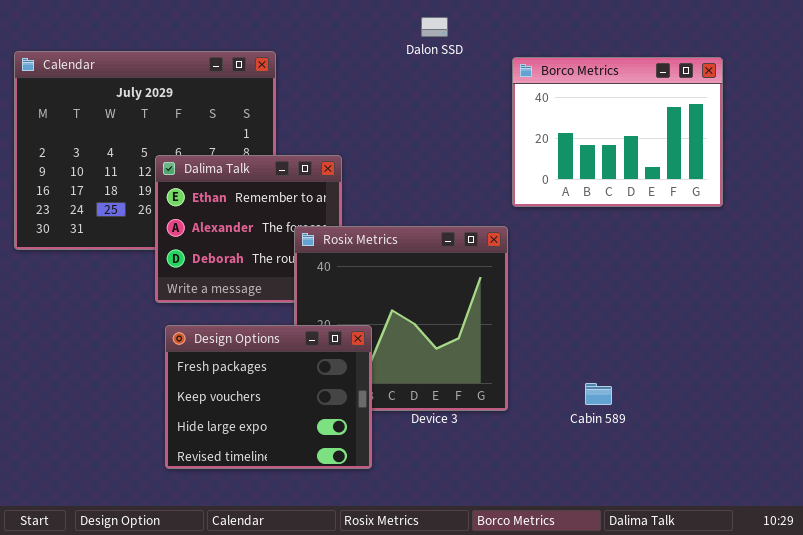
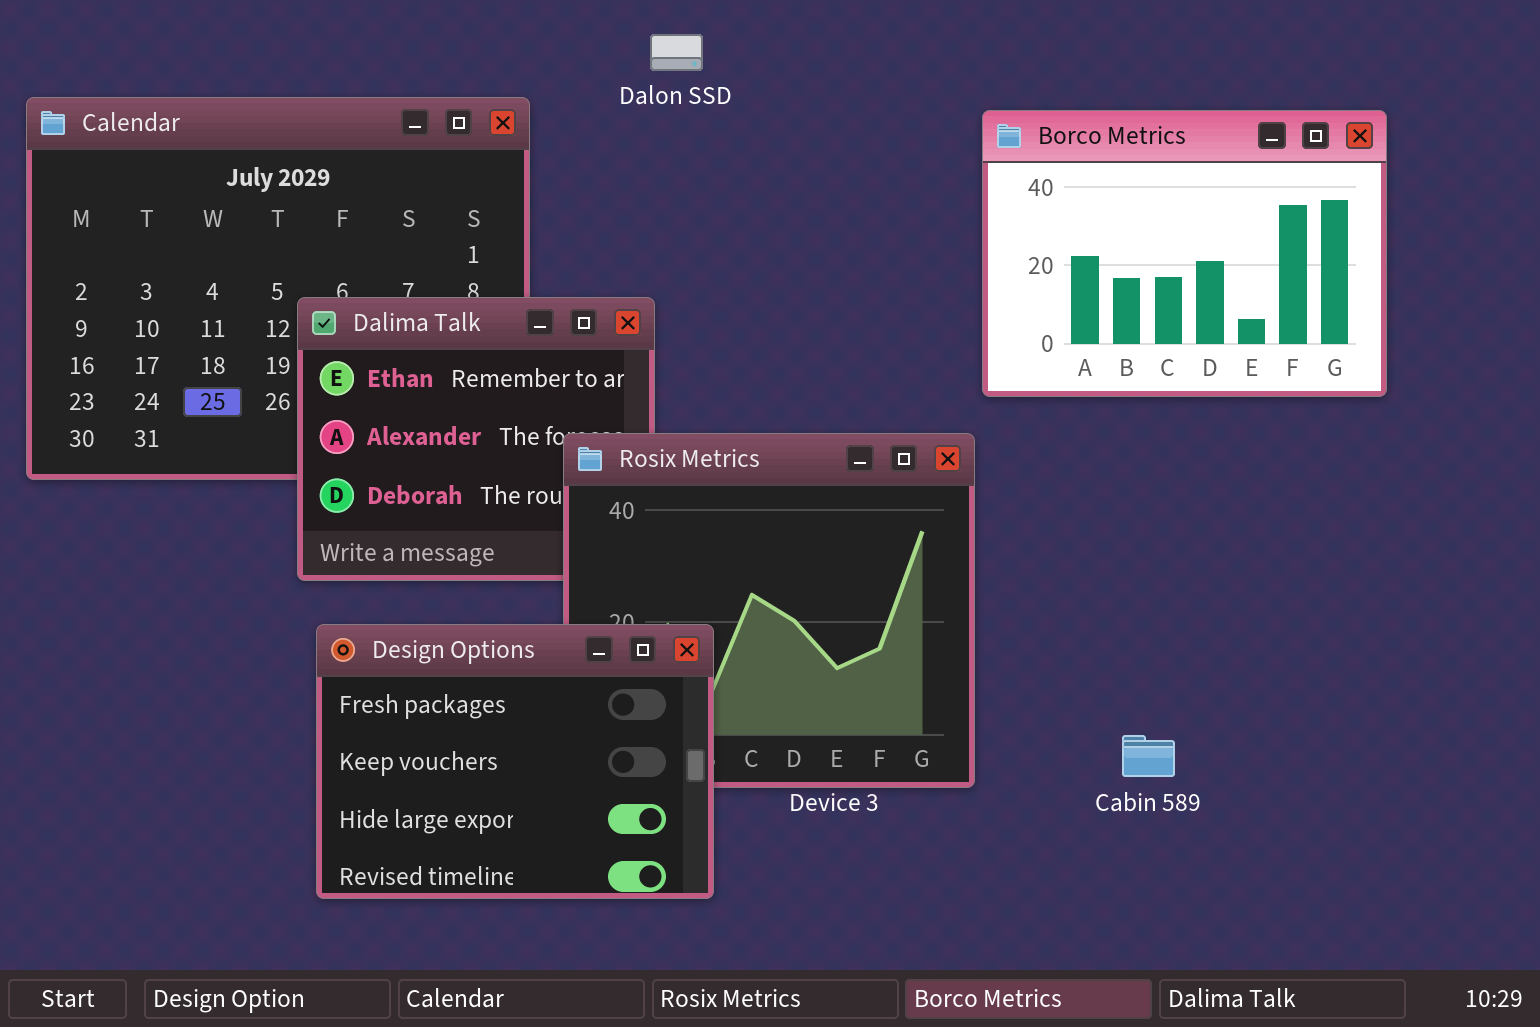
Dalon SSD: [421,17,448,37] -> [650,34,703,71], moved

